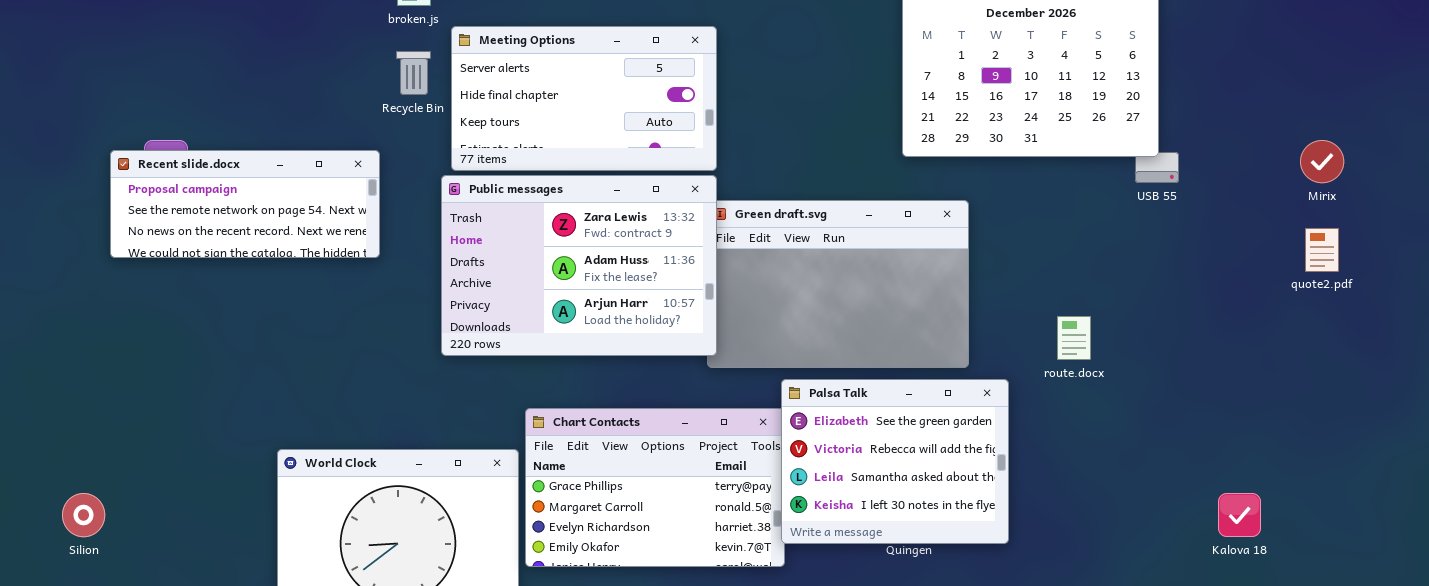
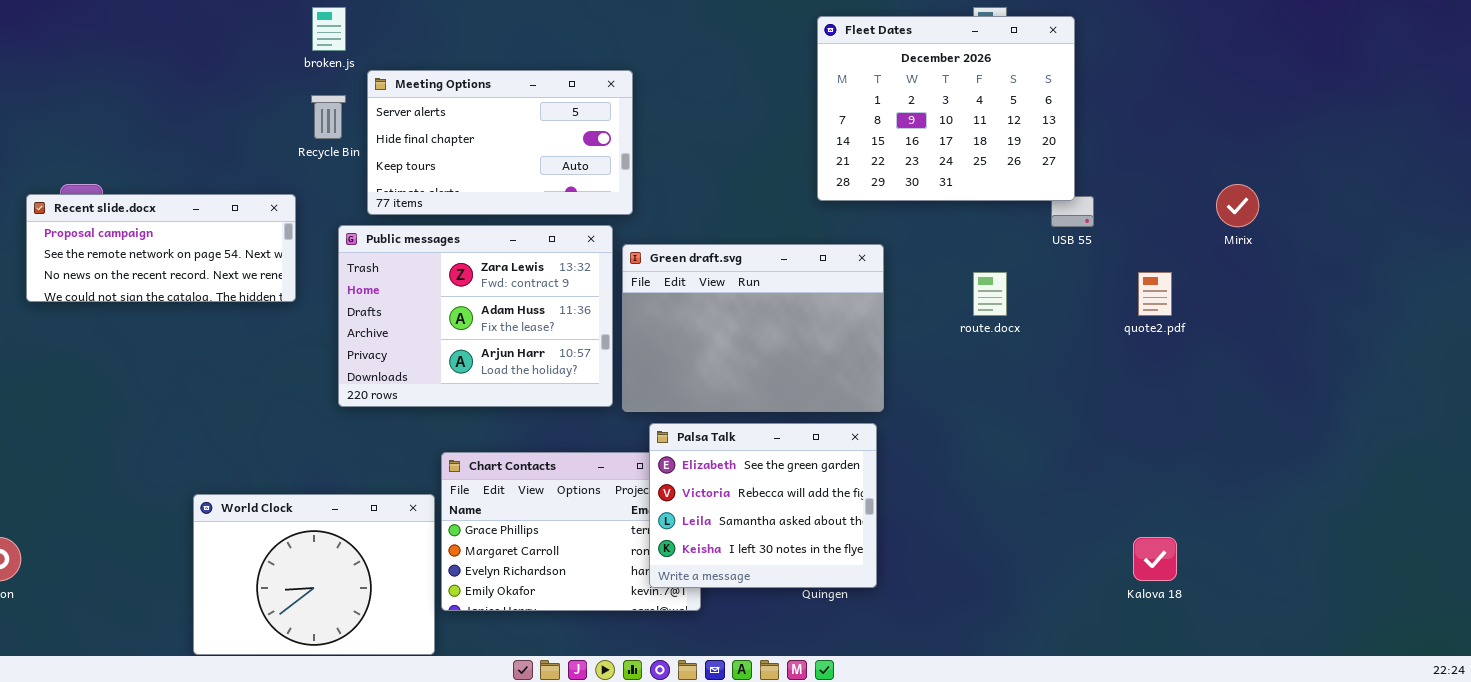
Public messages: [441,175,717,356] -> [338,225,613,407], moved
quote2.pdf: [1305,228,1339,272] -> [1138,272,1172,316], moved
route.docx: [1057,316,1091,360] -> [973,272,1007,316], moved
Palsa Talk: [781,379,1009,544] -> [649,423,877,588], moved

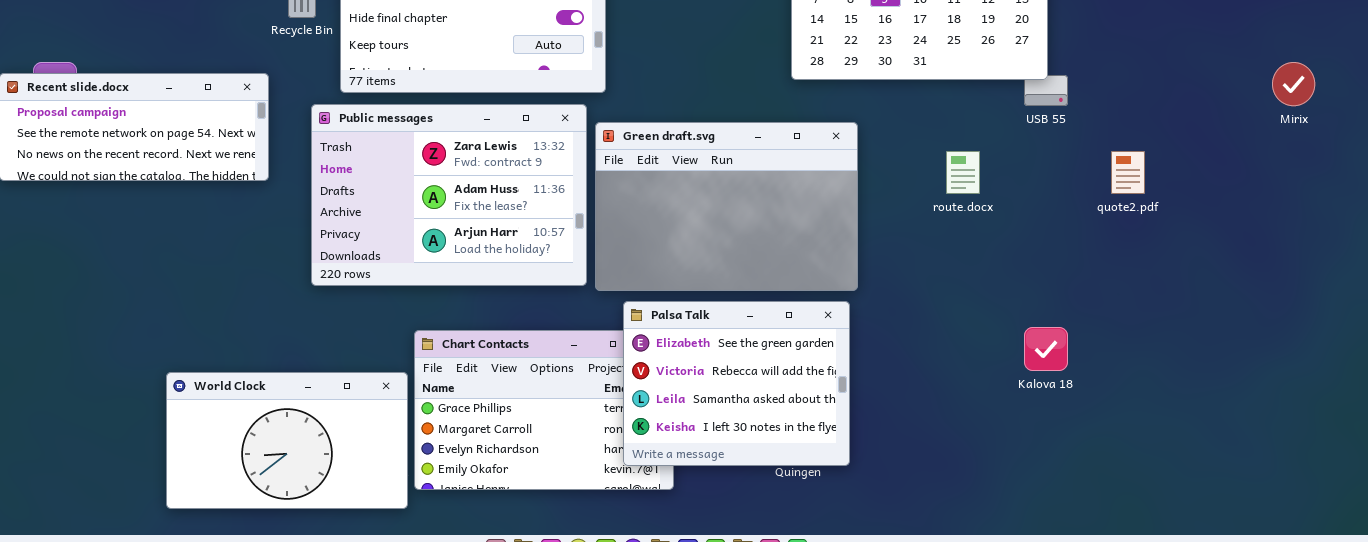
Mirix: [1216,184,1259,227] -> [1272,62,1315,106], moved
World Clock: [193,494,435,655] -> [166,372,408,509], resized
Kalova 18: [1133,537,1177,581] -> [1024,327,1068,371], moved

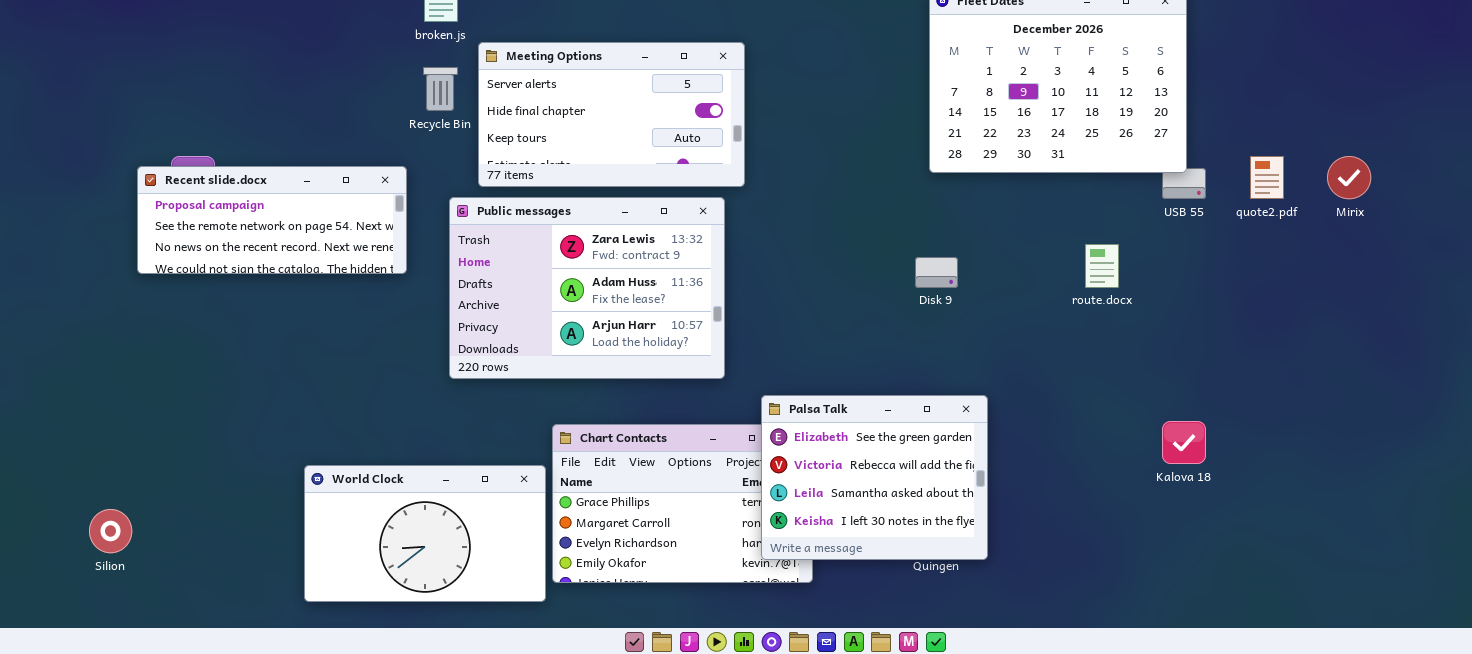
Mirix: [1272,62,1315,106] -> [1327,156,1371,199], moved
Green draft.svg: [595,122,858,291] -> none, closed
quote2.pdf: [1111,151,1145,194] -> [1250,156,1284,199], moved

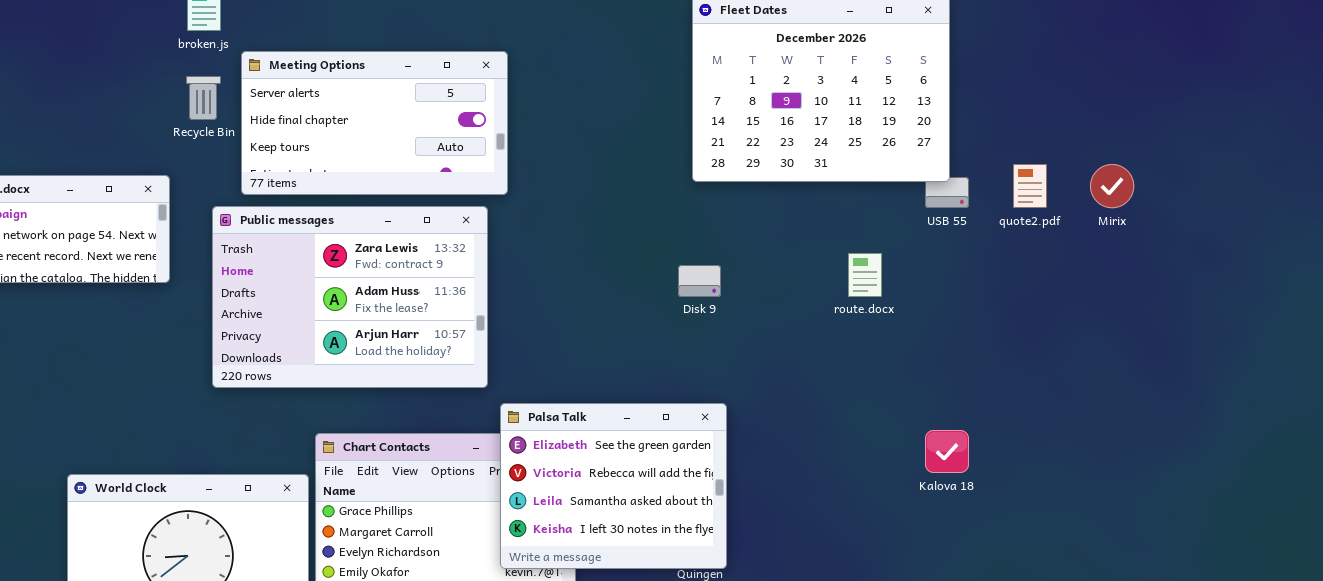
Palsa Talk: [761,395,988,560] -> [500,403,727,569], moved

